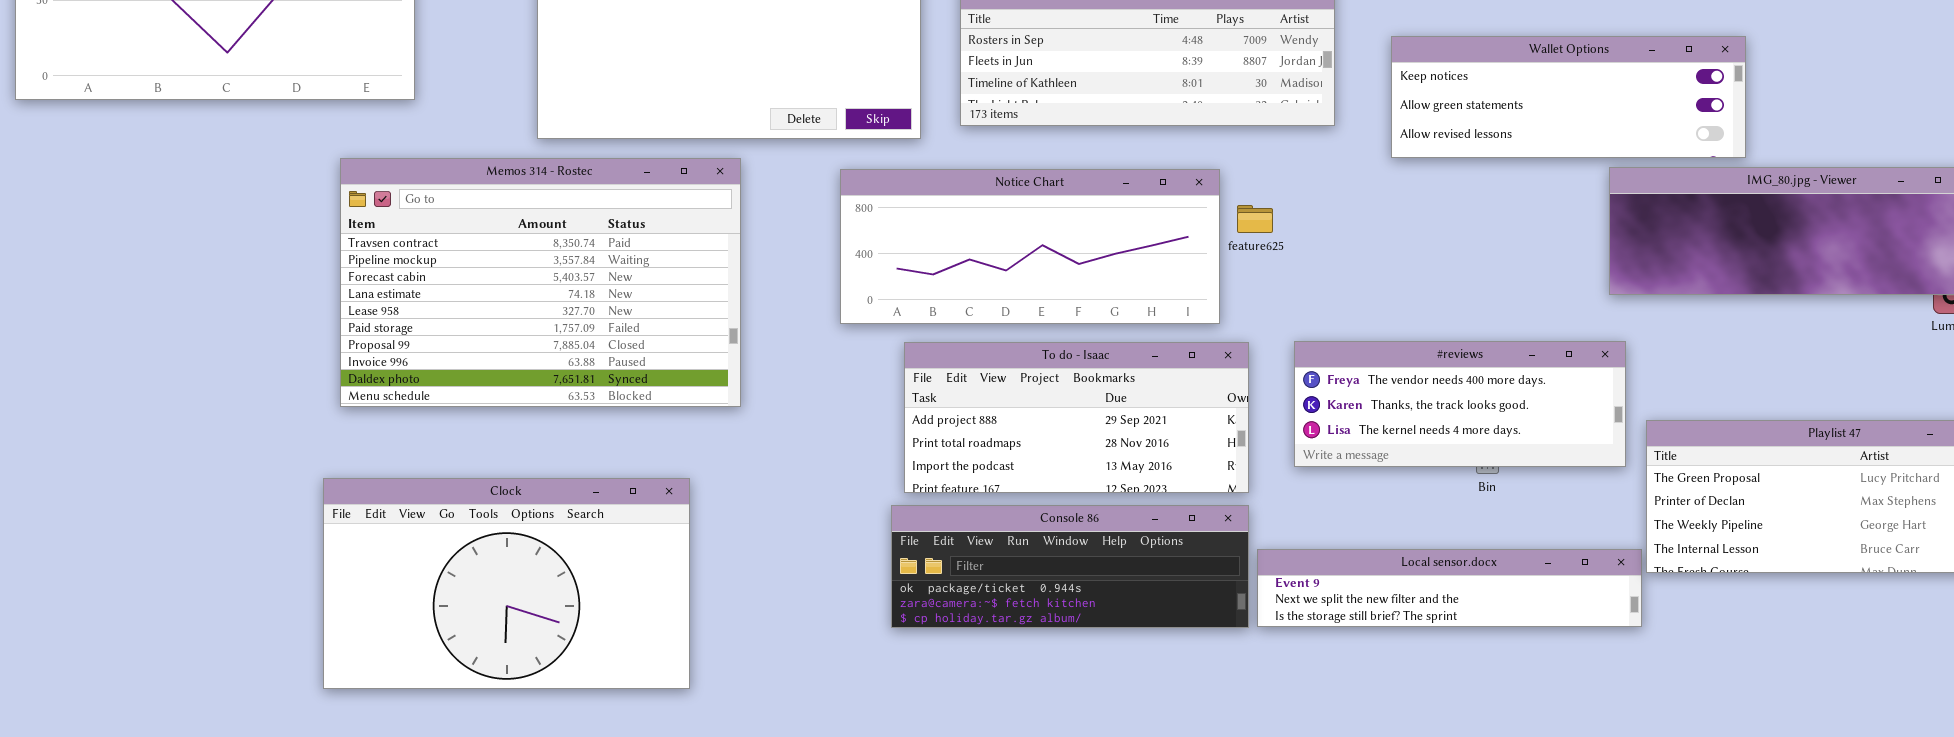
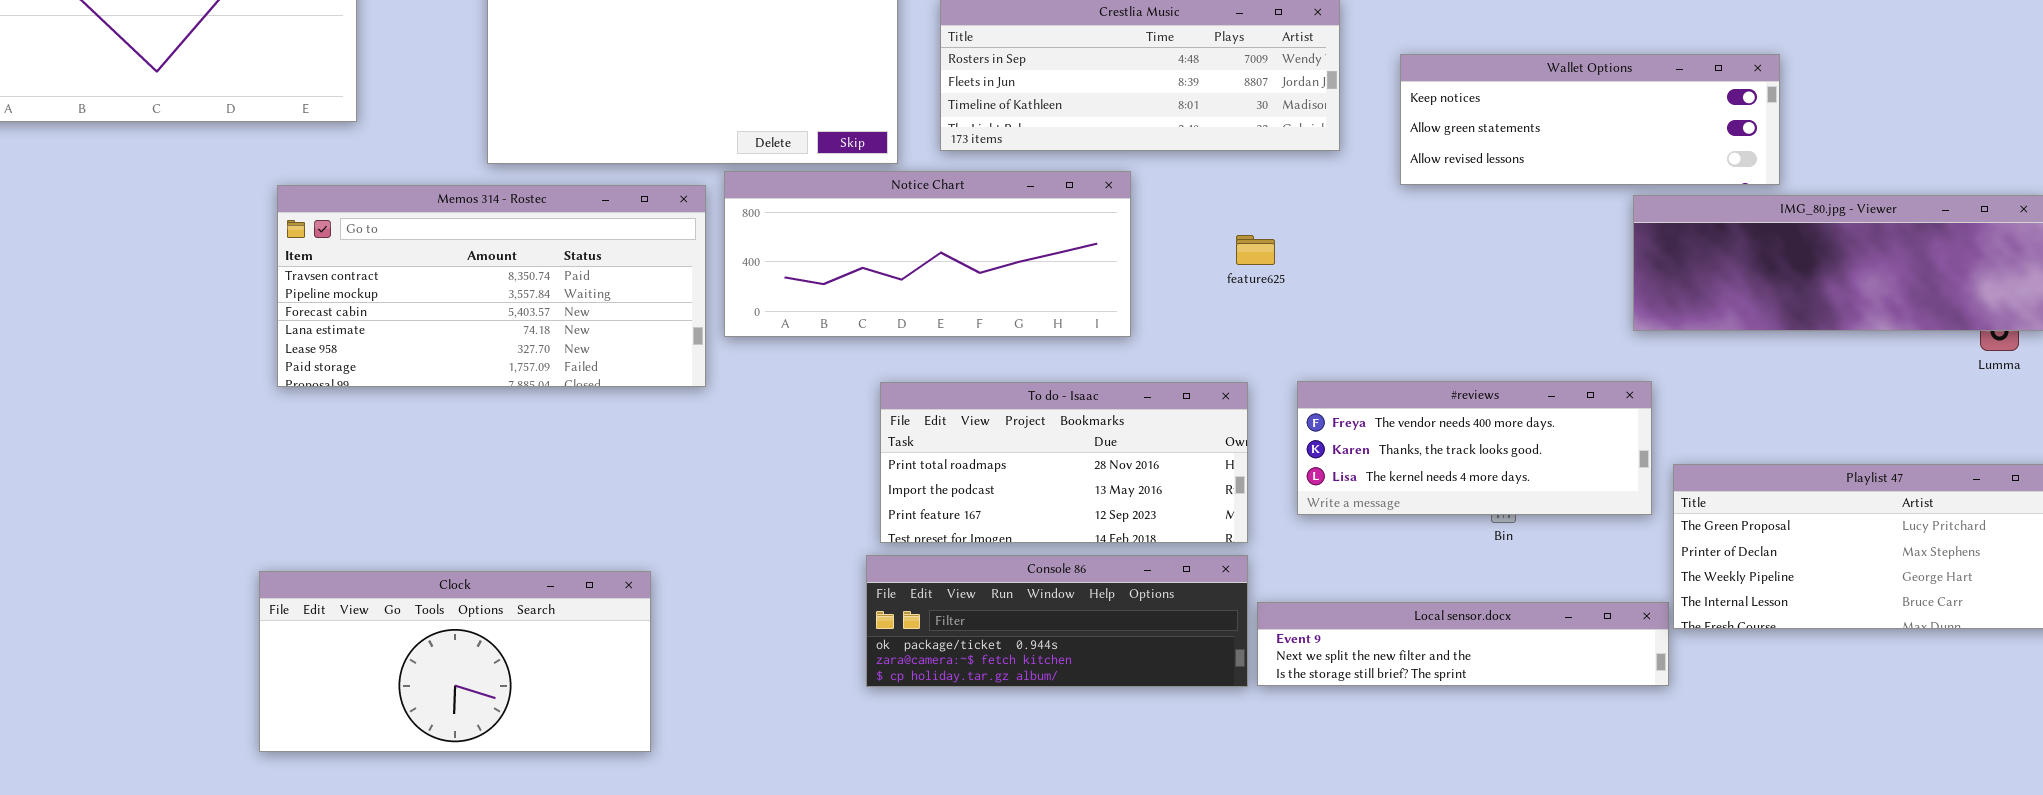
Memos 314 - Rostec: [340,158,741,407] -> [277,185,706,387], resized
Notice Chart: [840,169,1220,324] -> [724,171,1131,337], moved
To do - Isaac: [904,342,1249,493] -> [880,382,1248,543], scrolled down 1 row
Clock: [323,478,690,689] -> [259,571,651,752], resized

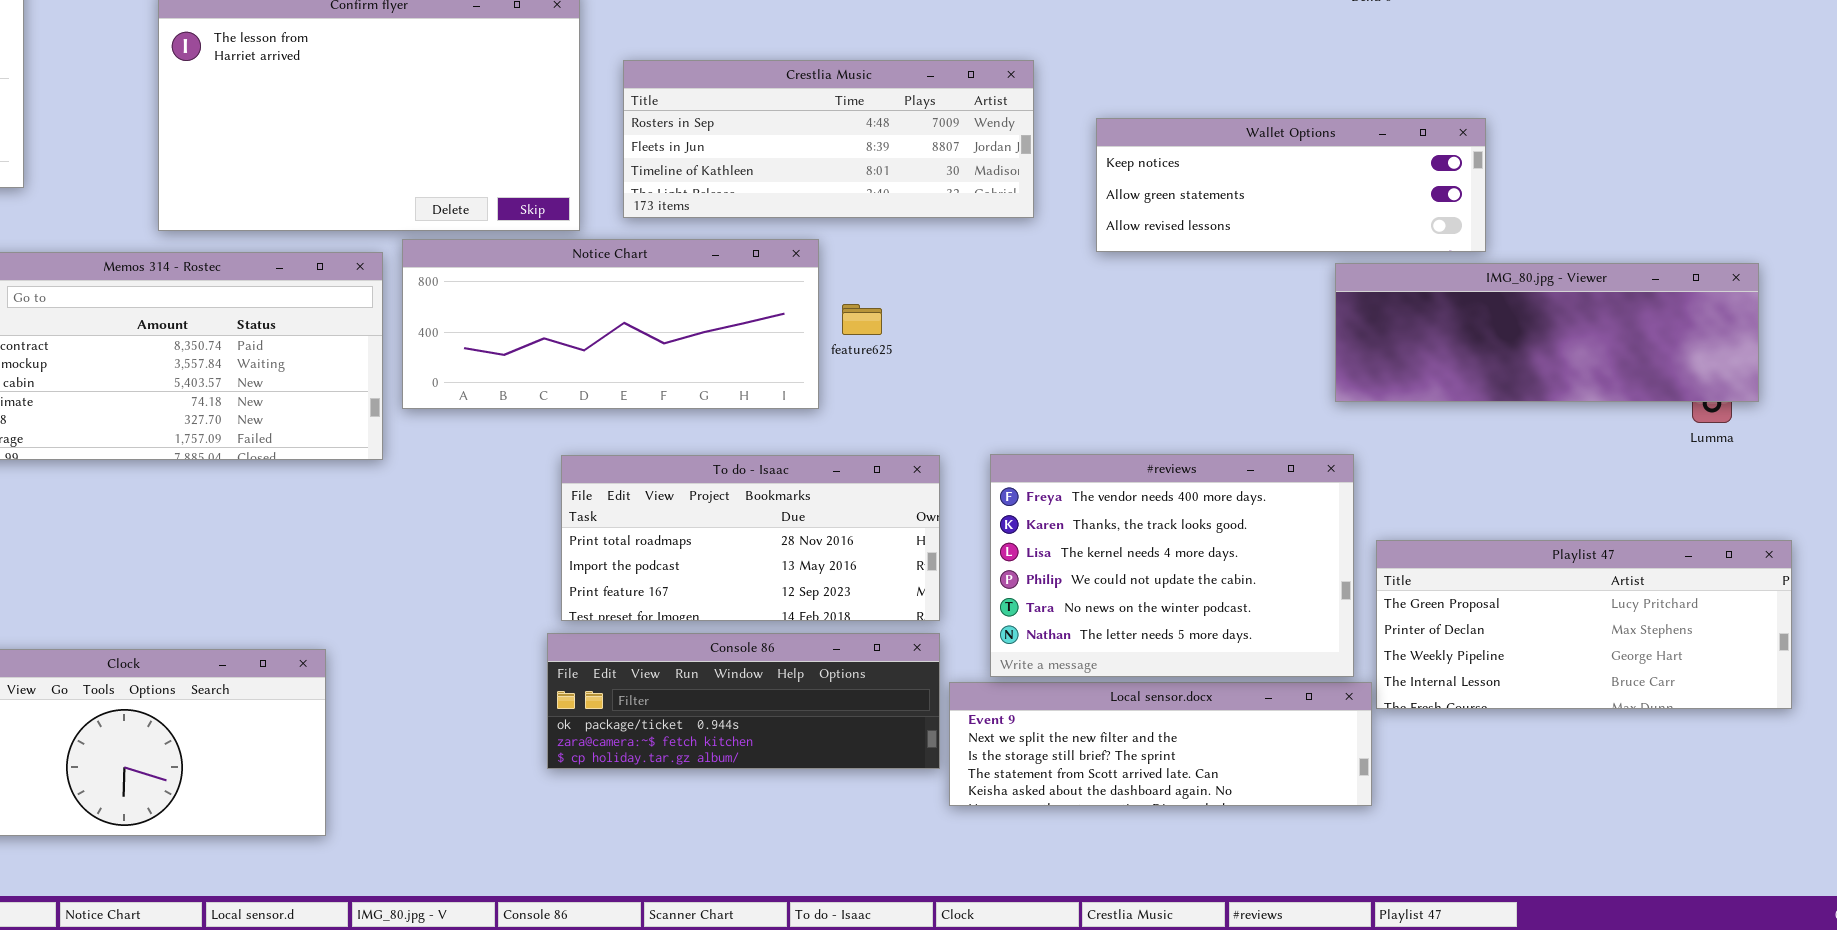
feature625: [1236,235,1275,265] -> [842,304,882,335], moved
#reviews: [1297,381,1652,515] -> [990,454,1354,677], resized
Local sensor.docx: [1257,602,1669,686] -> [949,682,1372,806], resized

